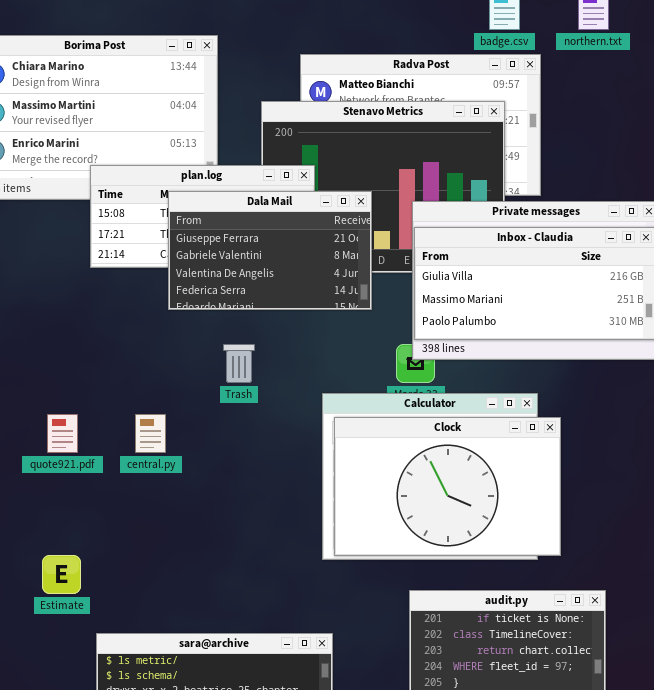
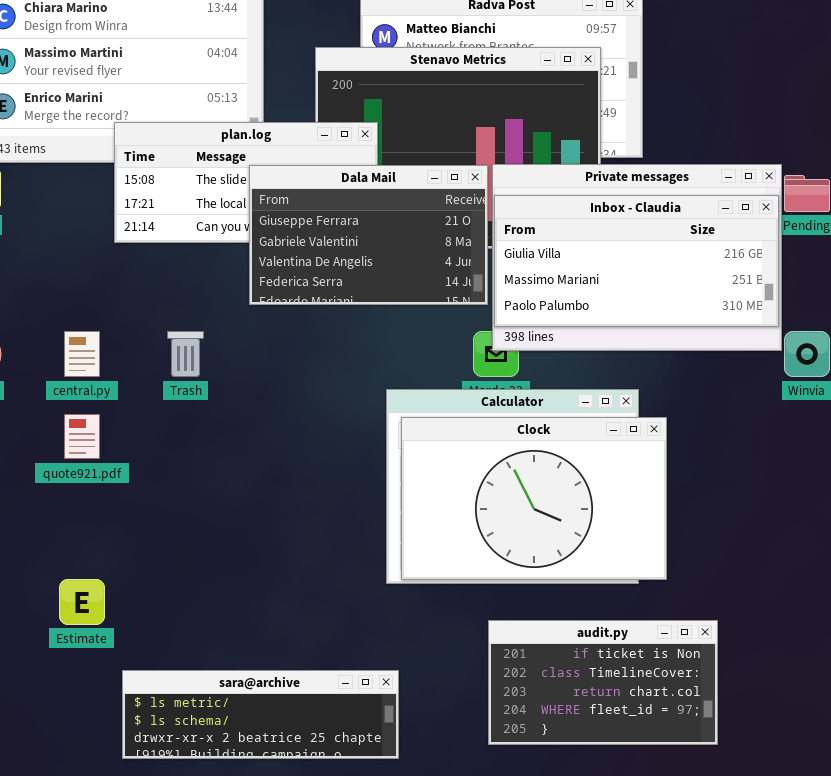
Dala Mail: [168,191,372,310] -> [249,165,488,305], moved
Trash: [223,344,255,383] -> [167,331,204,377], moved
central.py: [135,414,166,453] -> [64,331,100,377], moved

